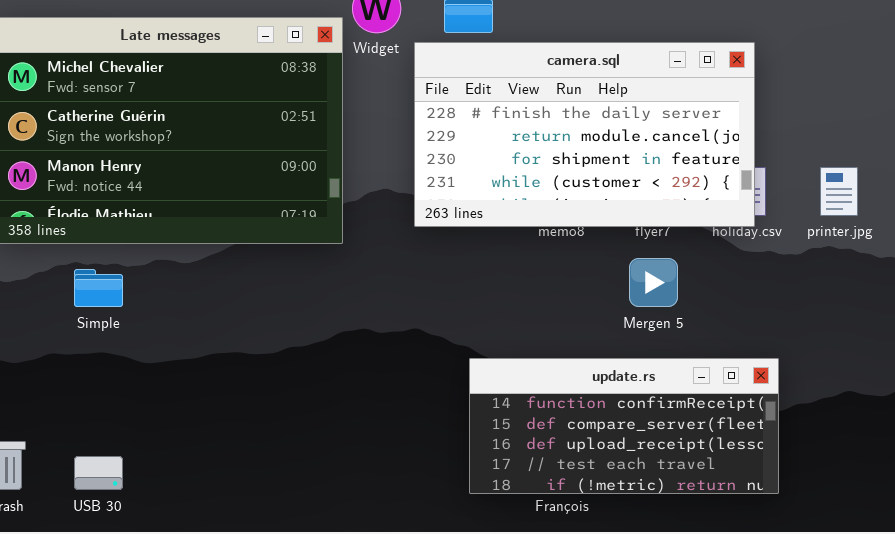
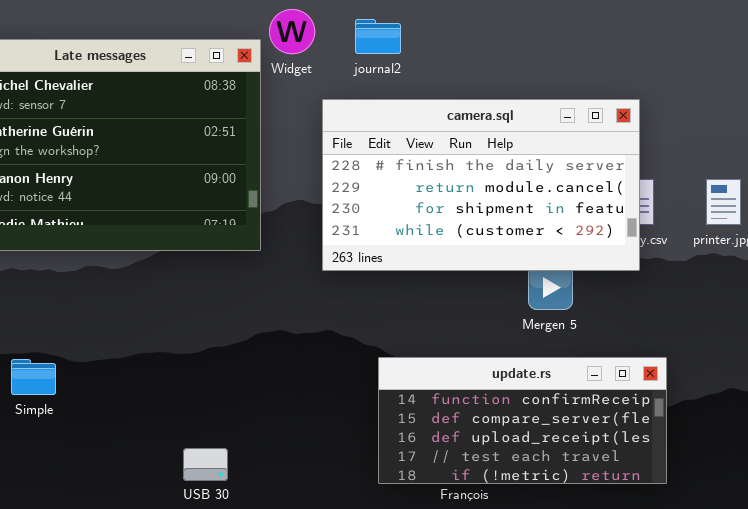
camera.sql: [414,42,755,227] -> [322,99,640,271], moved
Simple: [74,269,123,307] -> [11,359,56,395], moved
USB 30: [74,456,123,490] -> [183,448,228,481], moved

